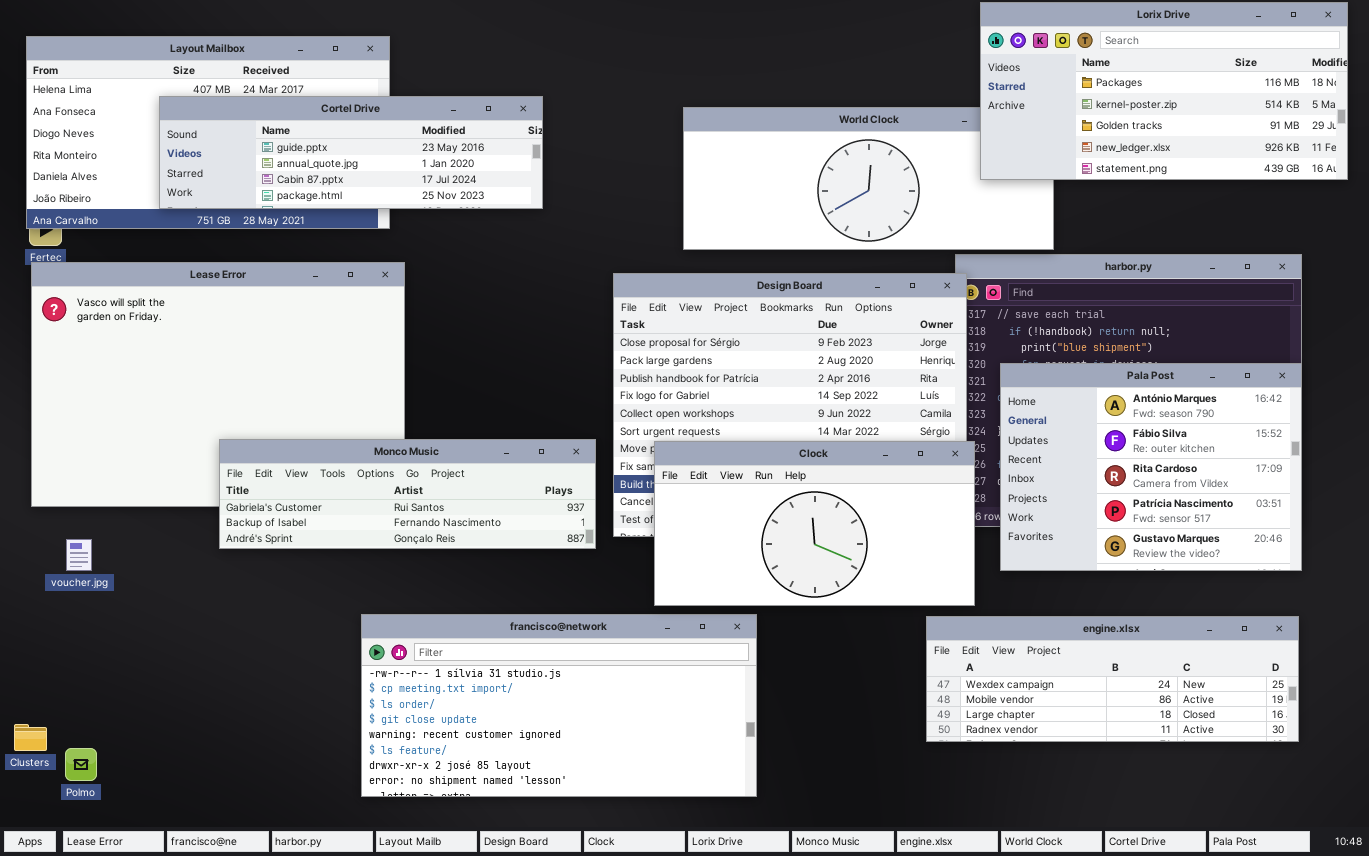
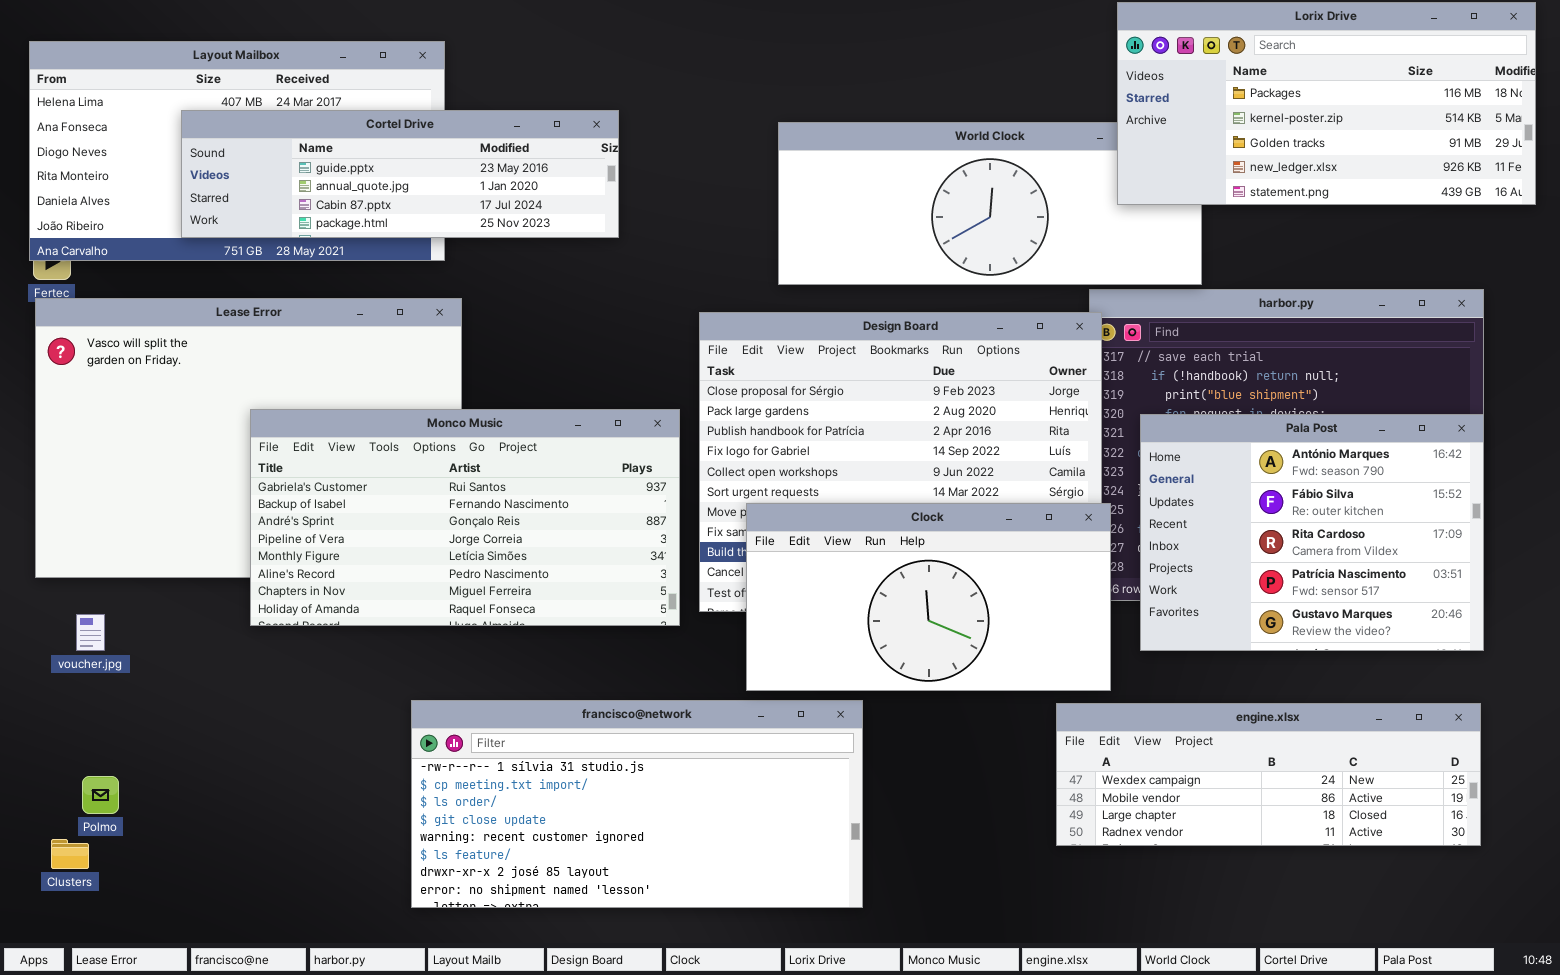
Monco Music: [219,439,596,549] -> [250,409,680,626], resized
Clusters: [14,724,47,751] -> [51,839,89,869], moved
Polmo: [65,748,97,781] -> [82,776,119,814], moved

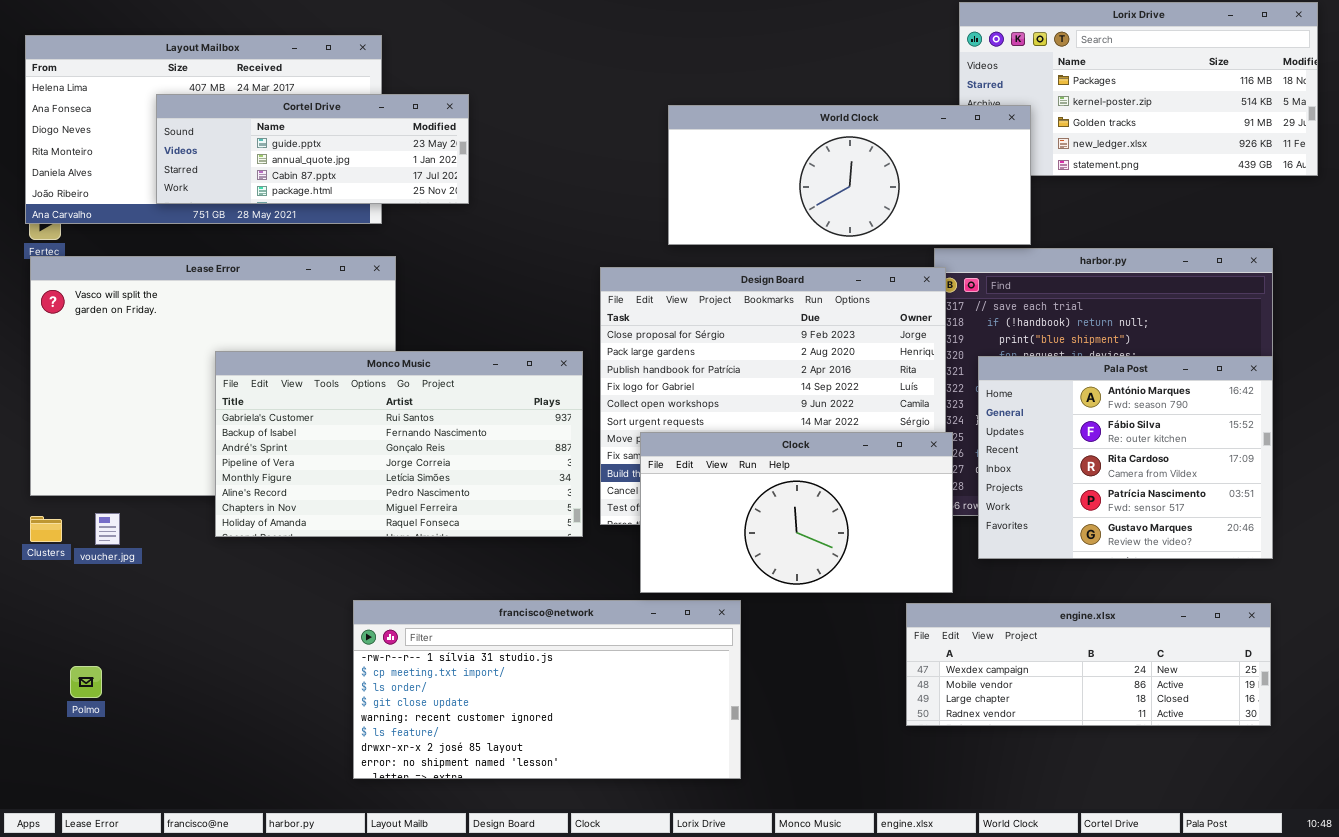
Cortel Drive: [181,110,619,238] -> [156,94,469,204], resized
World Clock: [778,122,1202,285] -> [668,105,1031,245], raised
voucher.jpg: [76,614,105,651] -> [95,513,120,545], moved
Clusters: [51,839,89,869] -> [30,516,62,542], moved

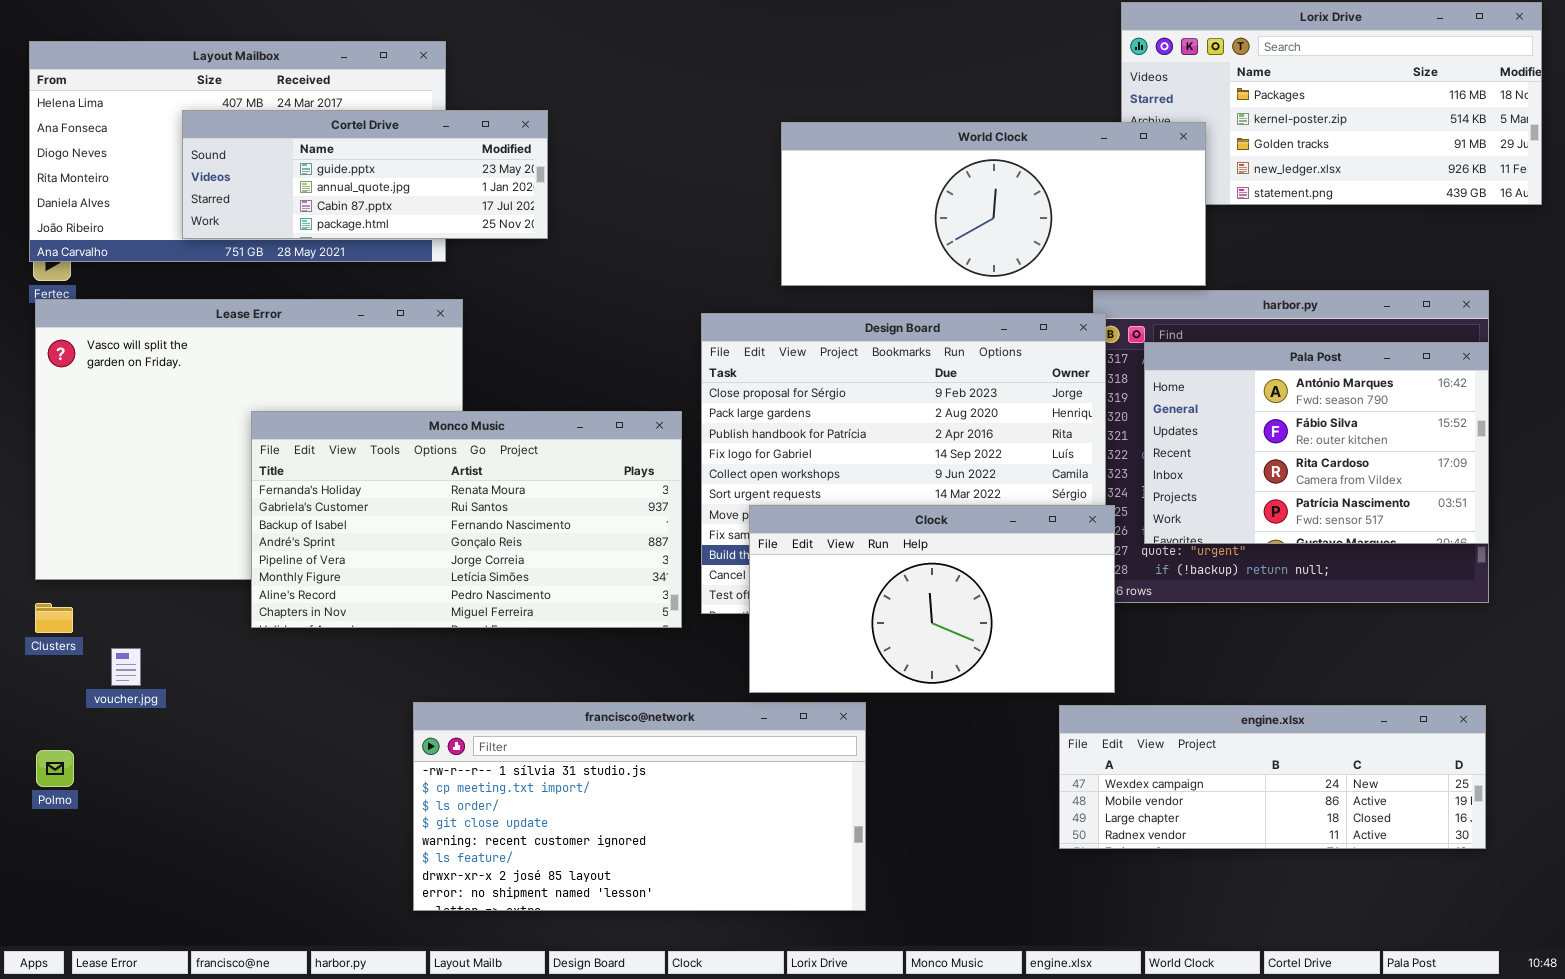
Monco Music: [215,351,583,537] -> [251,411,682,628], scrolled up 1 row
Pala Post: [978,356,1273,559] -> [1144,342,1489,544], moved, resized
voucher.jpg: [95,513,120,545] -> [111,648,141,686], moved
Polmo: [70,666,102,698] -> [36,750,74,787], moved

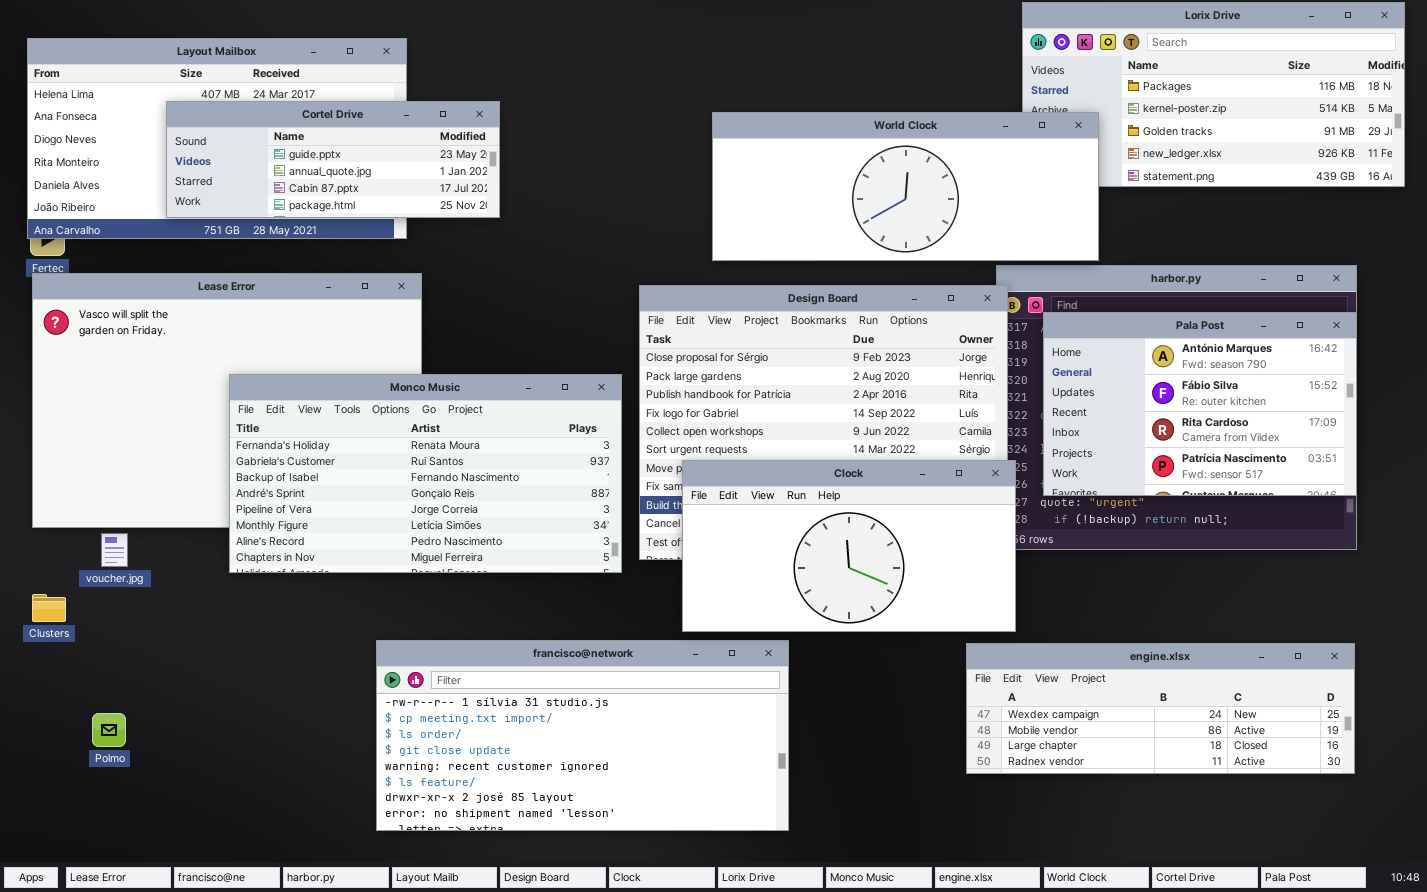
Clusters: [35,603,73,633] -> [32,594,66,622], moved
voucher.jpg: [111,648,141,686] -> [101,533,128,567], moved
Polmo: [36,750,74,787] -> [92,713,126,747], moved

